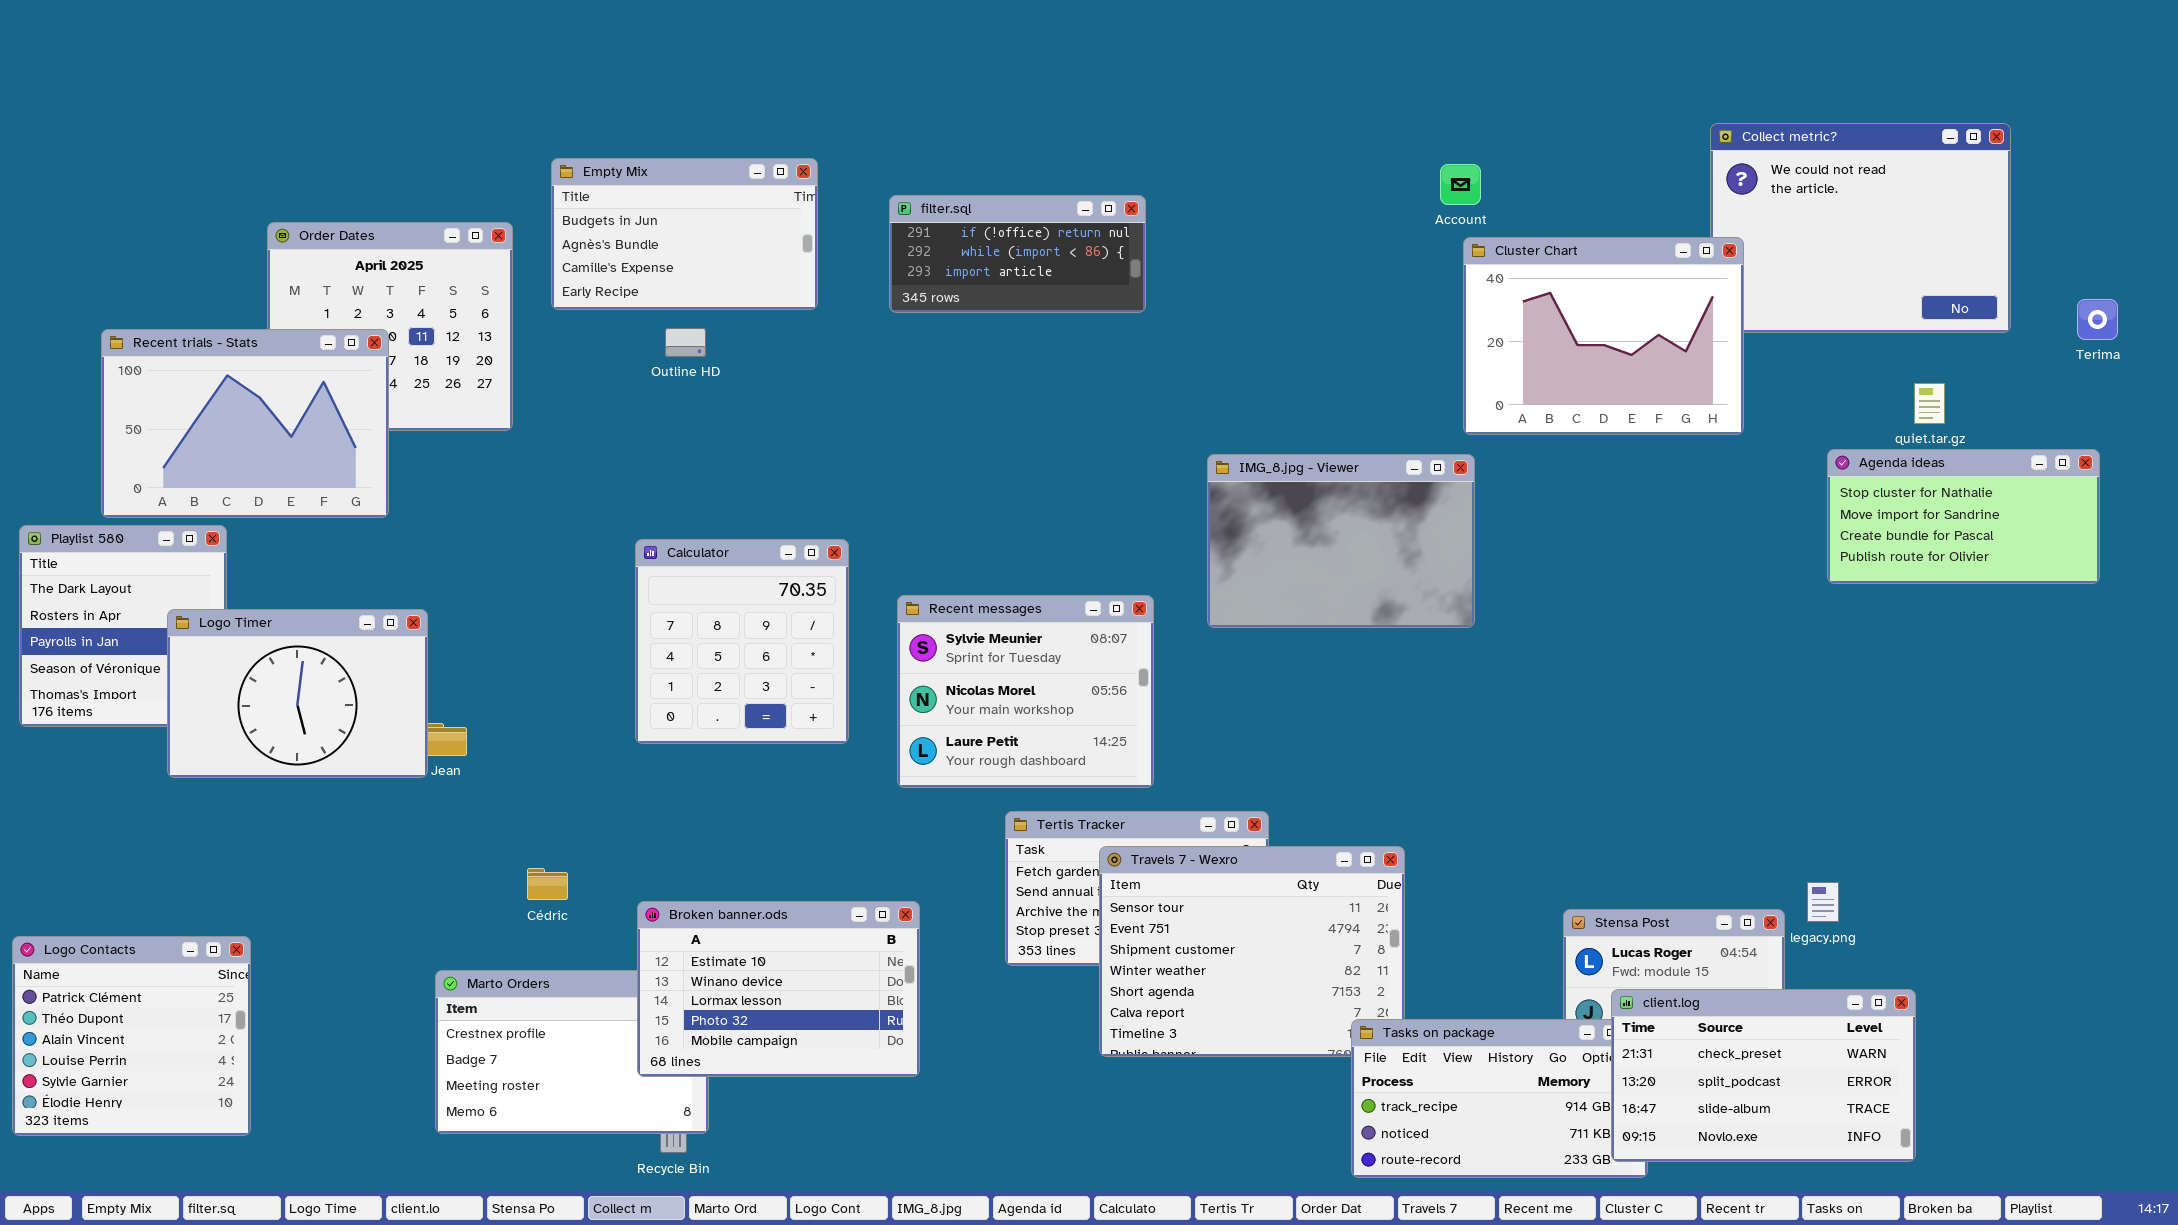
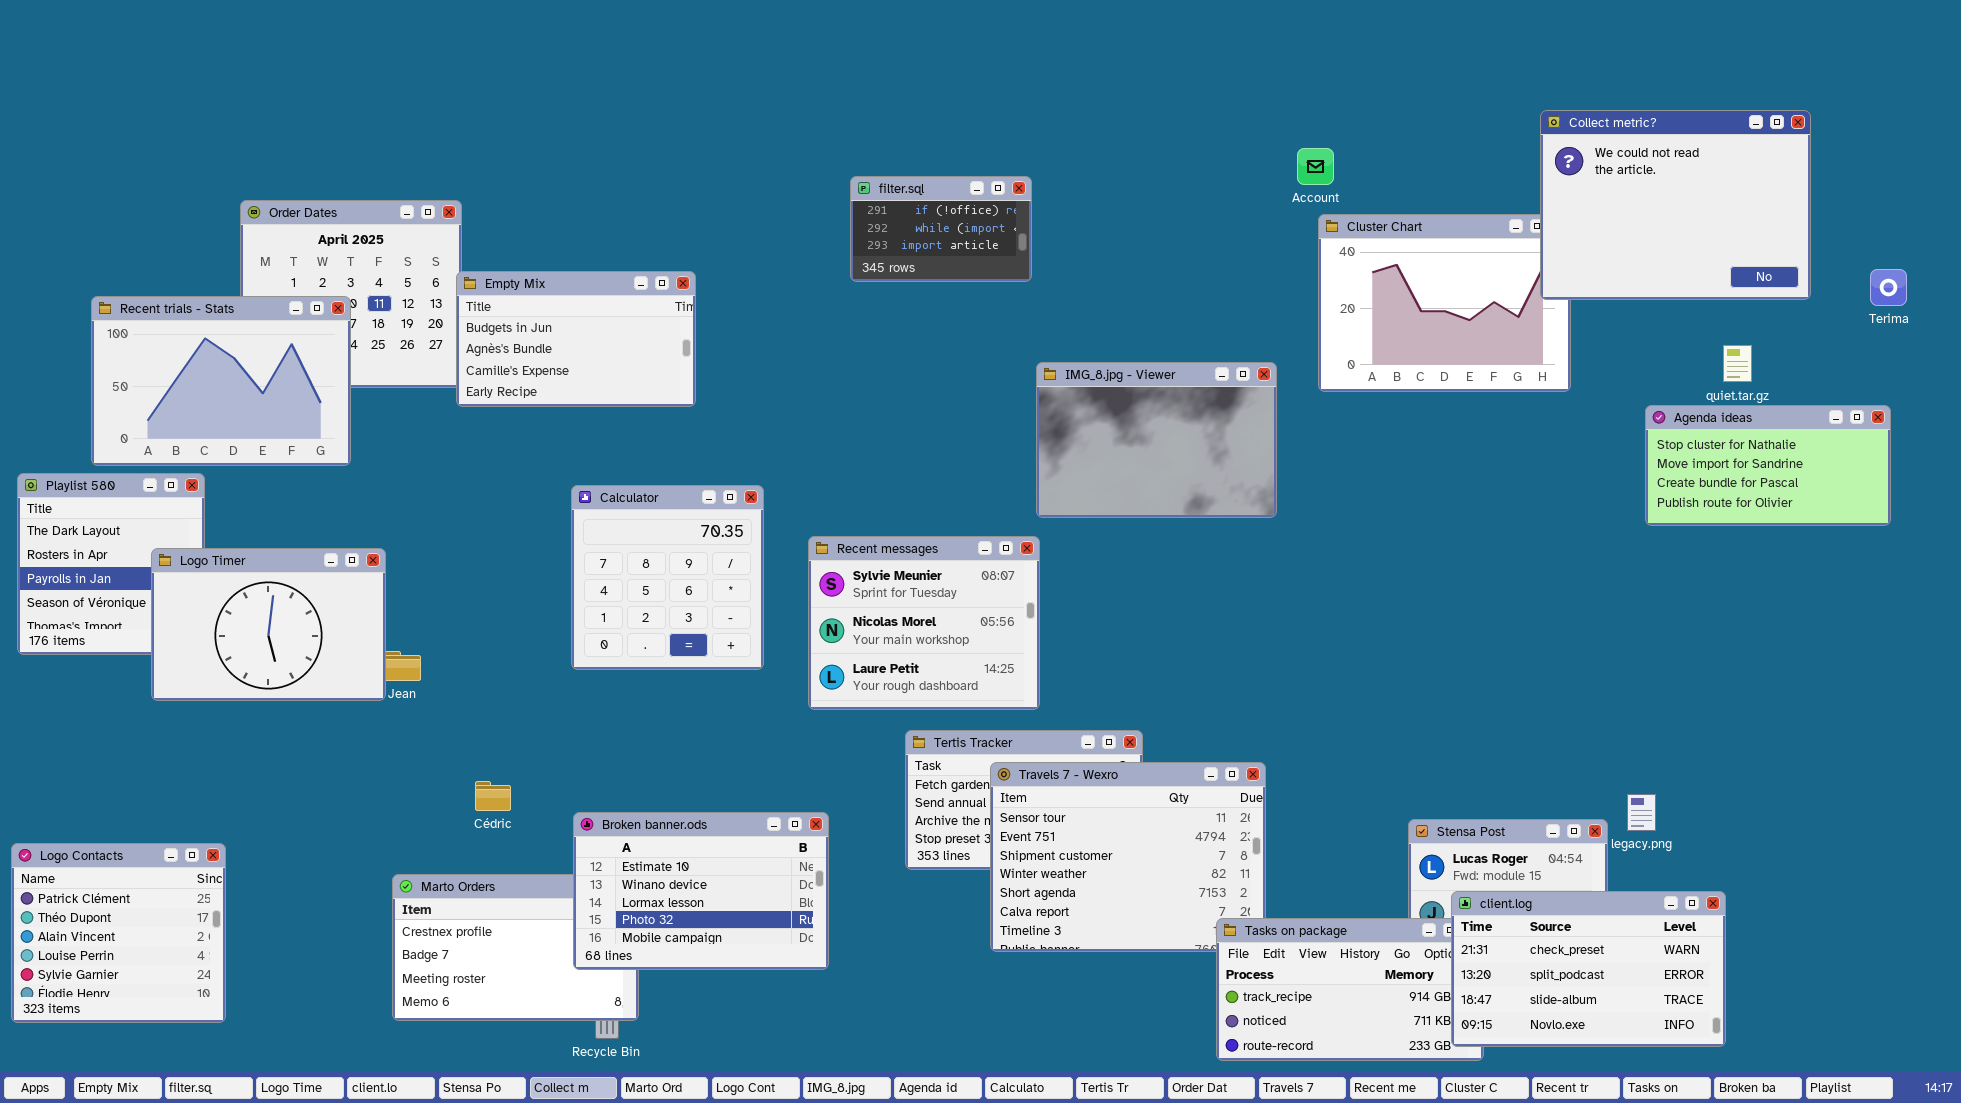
Collect metric?: [1710,123,2011,333] -> [1540,110,1811,300], raised
Empty Mix: [551,158,818,310] -> [456,271,696,407], moved
filter.sql: [889,195,1146,313] -> [850,176,1032,282], resized
IMG_8.jpg - Viewer: [1207,454,1475,628] -> [1036,362,1277,518], moved

